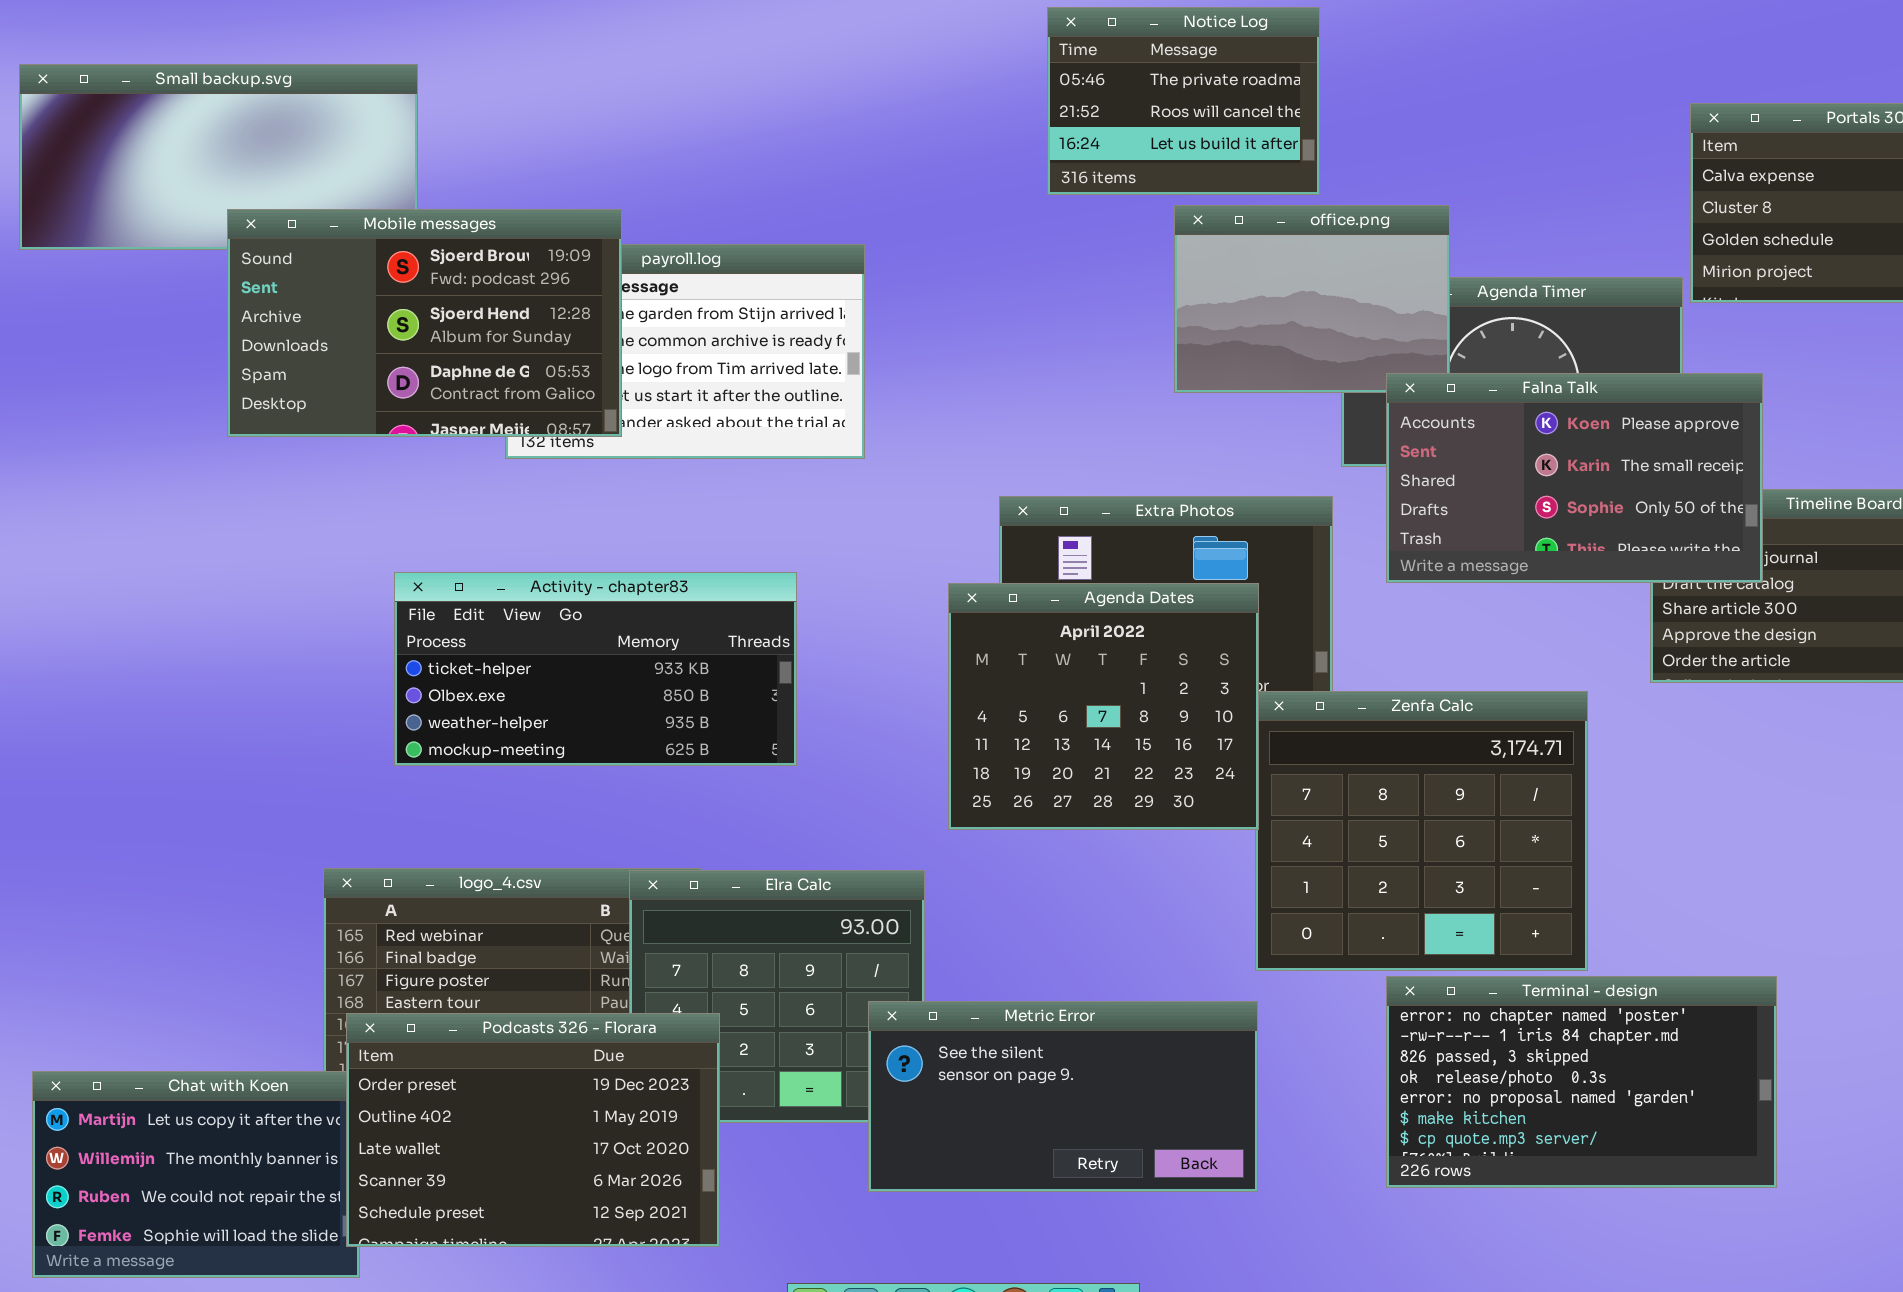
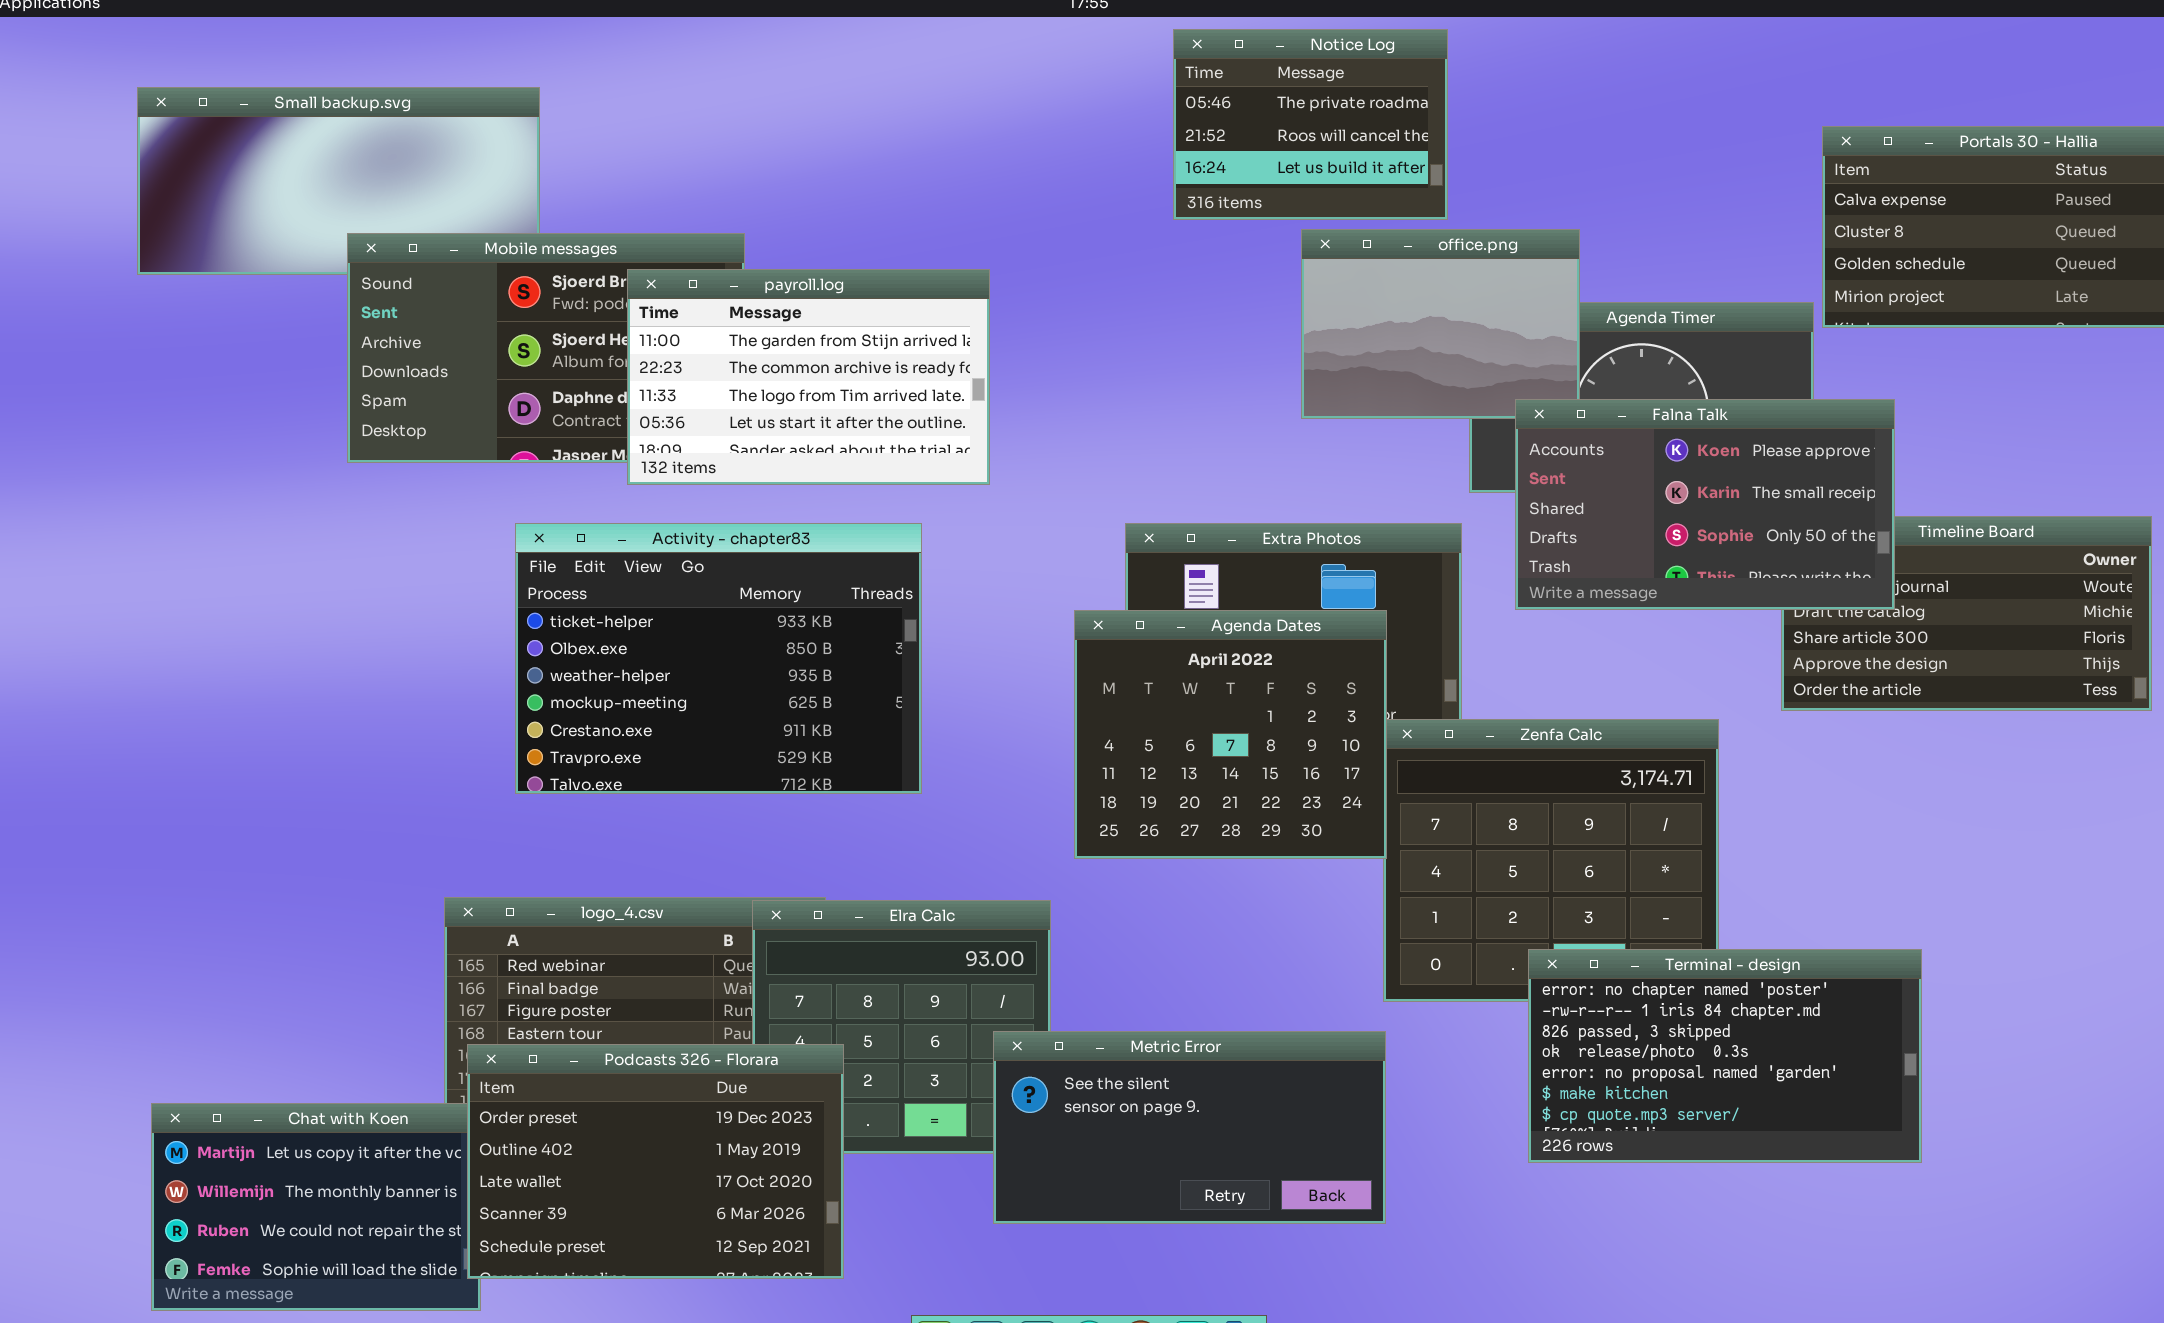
payroll.log: [505,244,865,459] -> [627,269,990,485], raised
Activity - chapter83: [394,572,797,766] -> [515,523,922,794], resized
Terminal - design: [1386,976,1777,1188] -> [1528,949,1922,1163], moved

